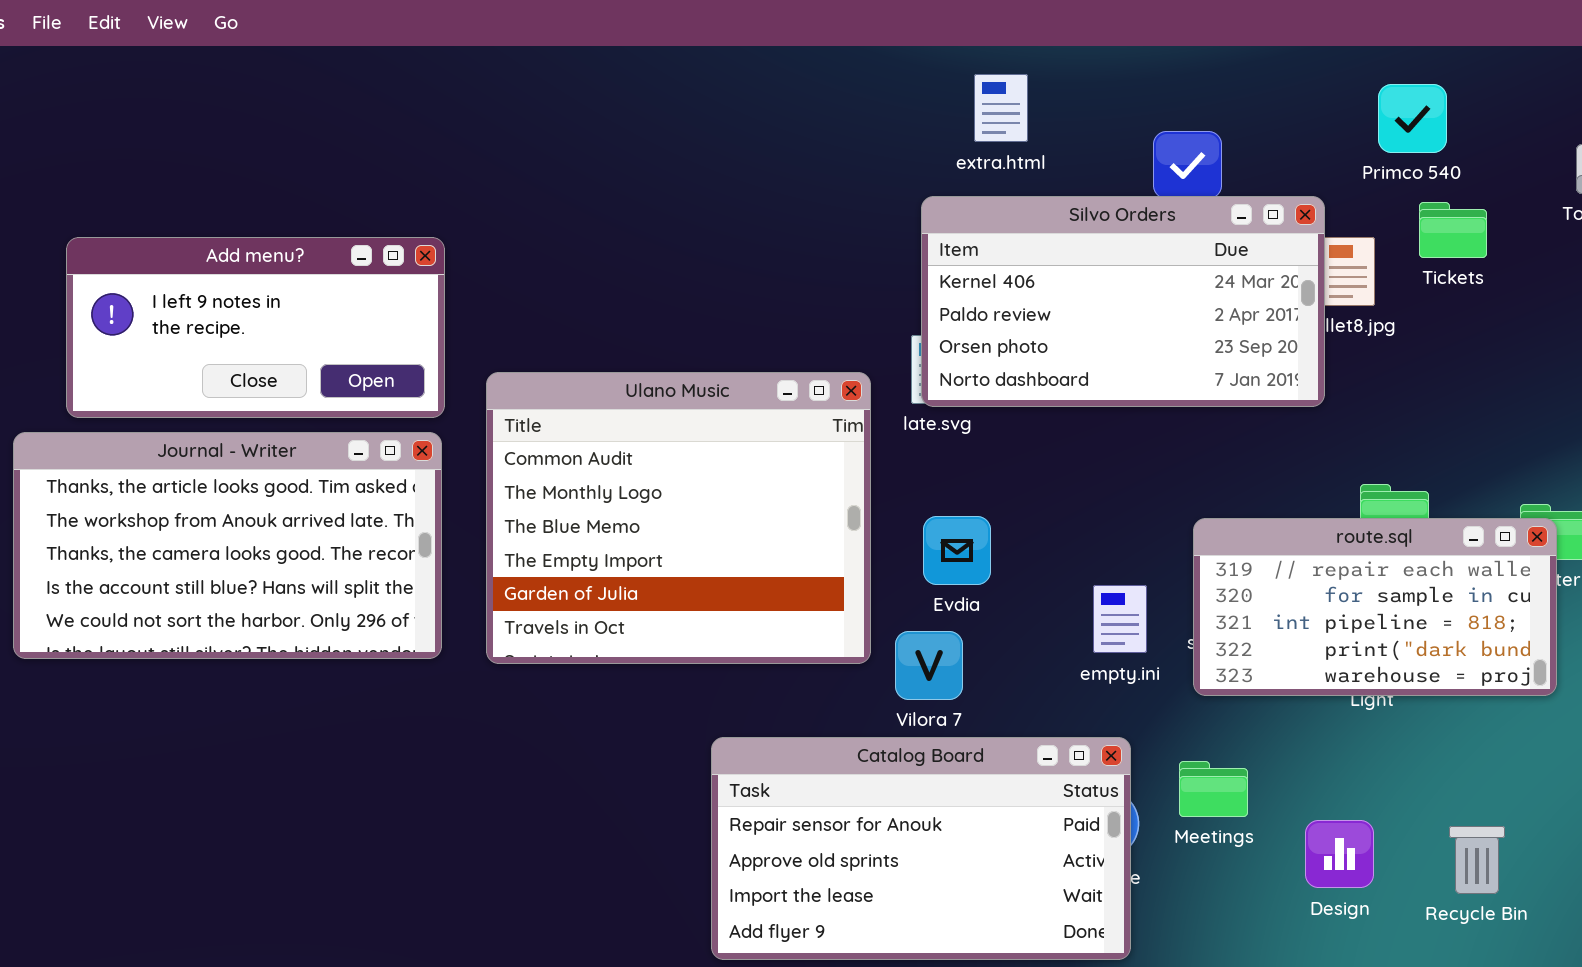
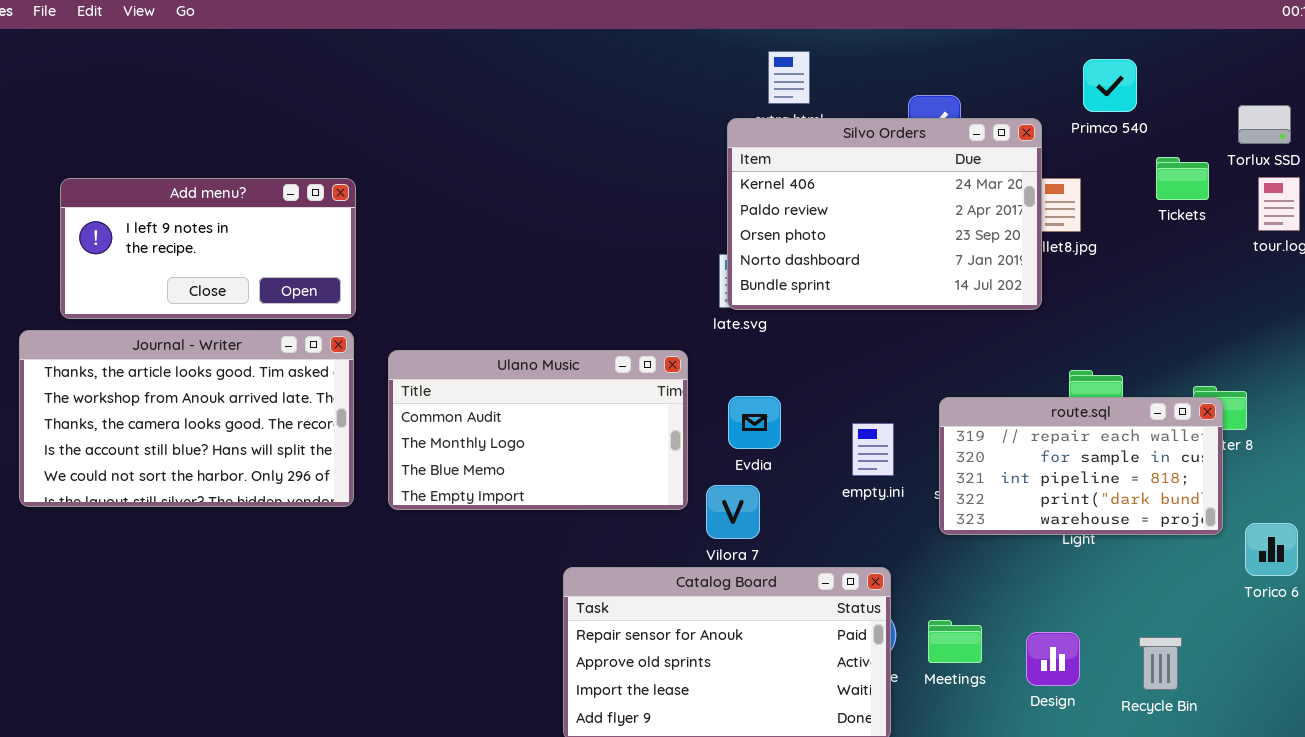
Silvo Orders: [921,196,1325,407] -> [727,118,1042,310], resized
Tickets: [1419,202,1487,258] -> [1156,157,1209,200], moved
Ulano Music: [486,372,871,664] -> [388,350,688,510], resized
empty.ini: [1093,585,1147,653] -> [852,423,894,476], moved
Meetings: [1179,761,1248,817] -> [928,620,982,663], moved

